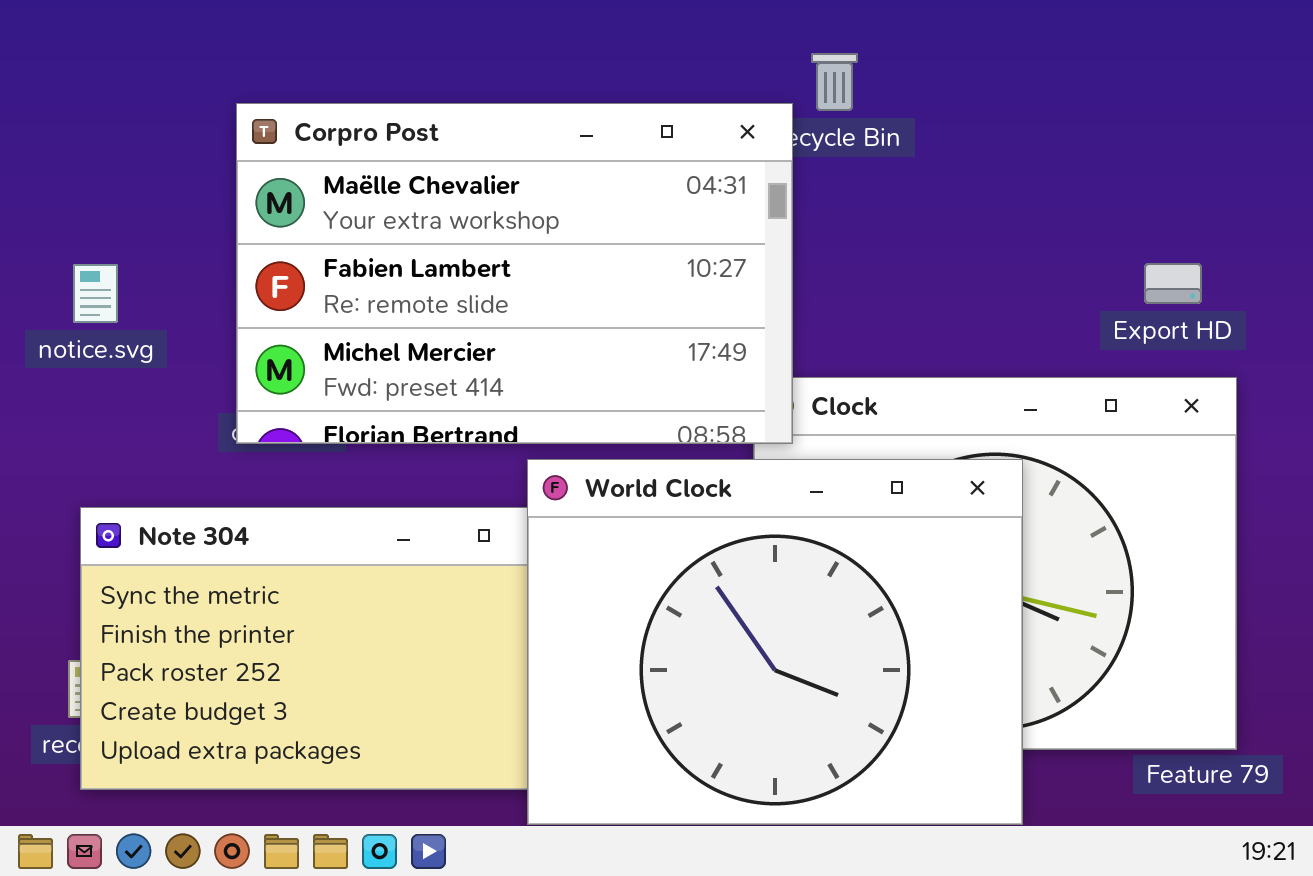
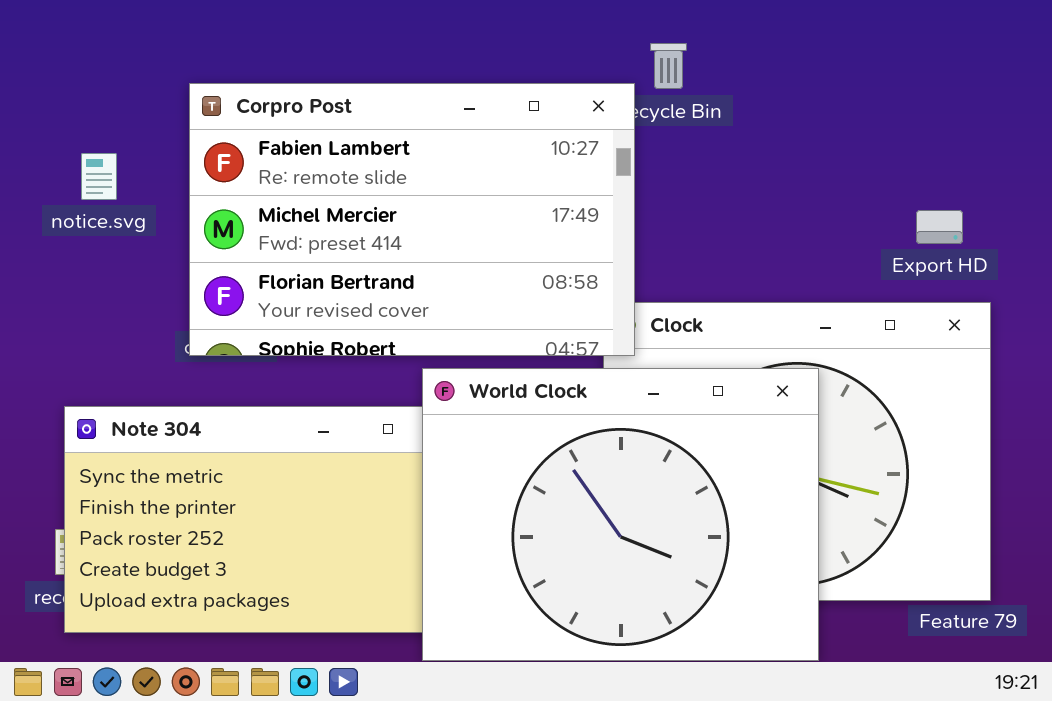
Corpro Post: [236,103,793,444] -> [189,83,635,356], scrolled down 1 row
notice.svg: [73,264,118,323] -> [81,153,117,200], moved

